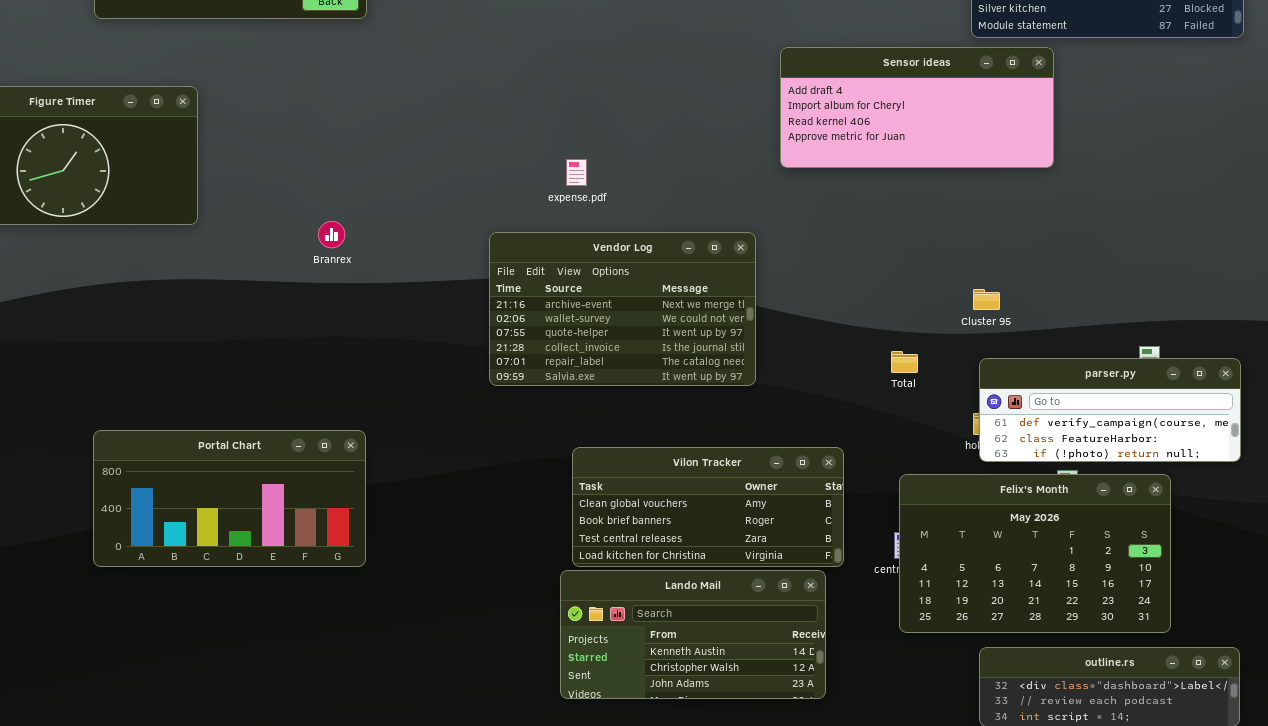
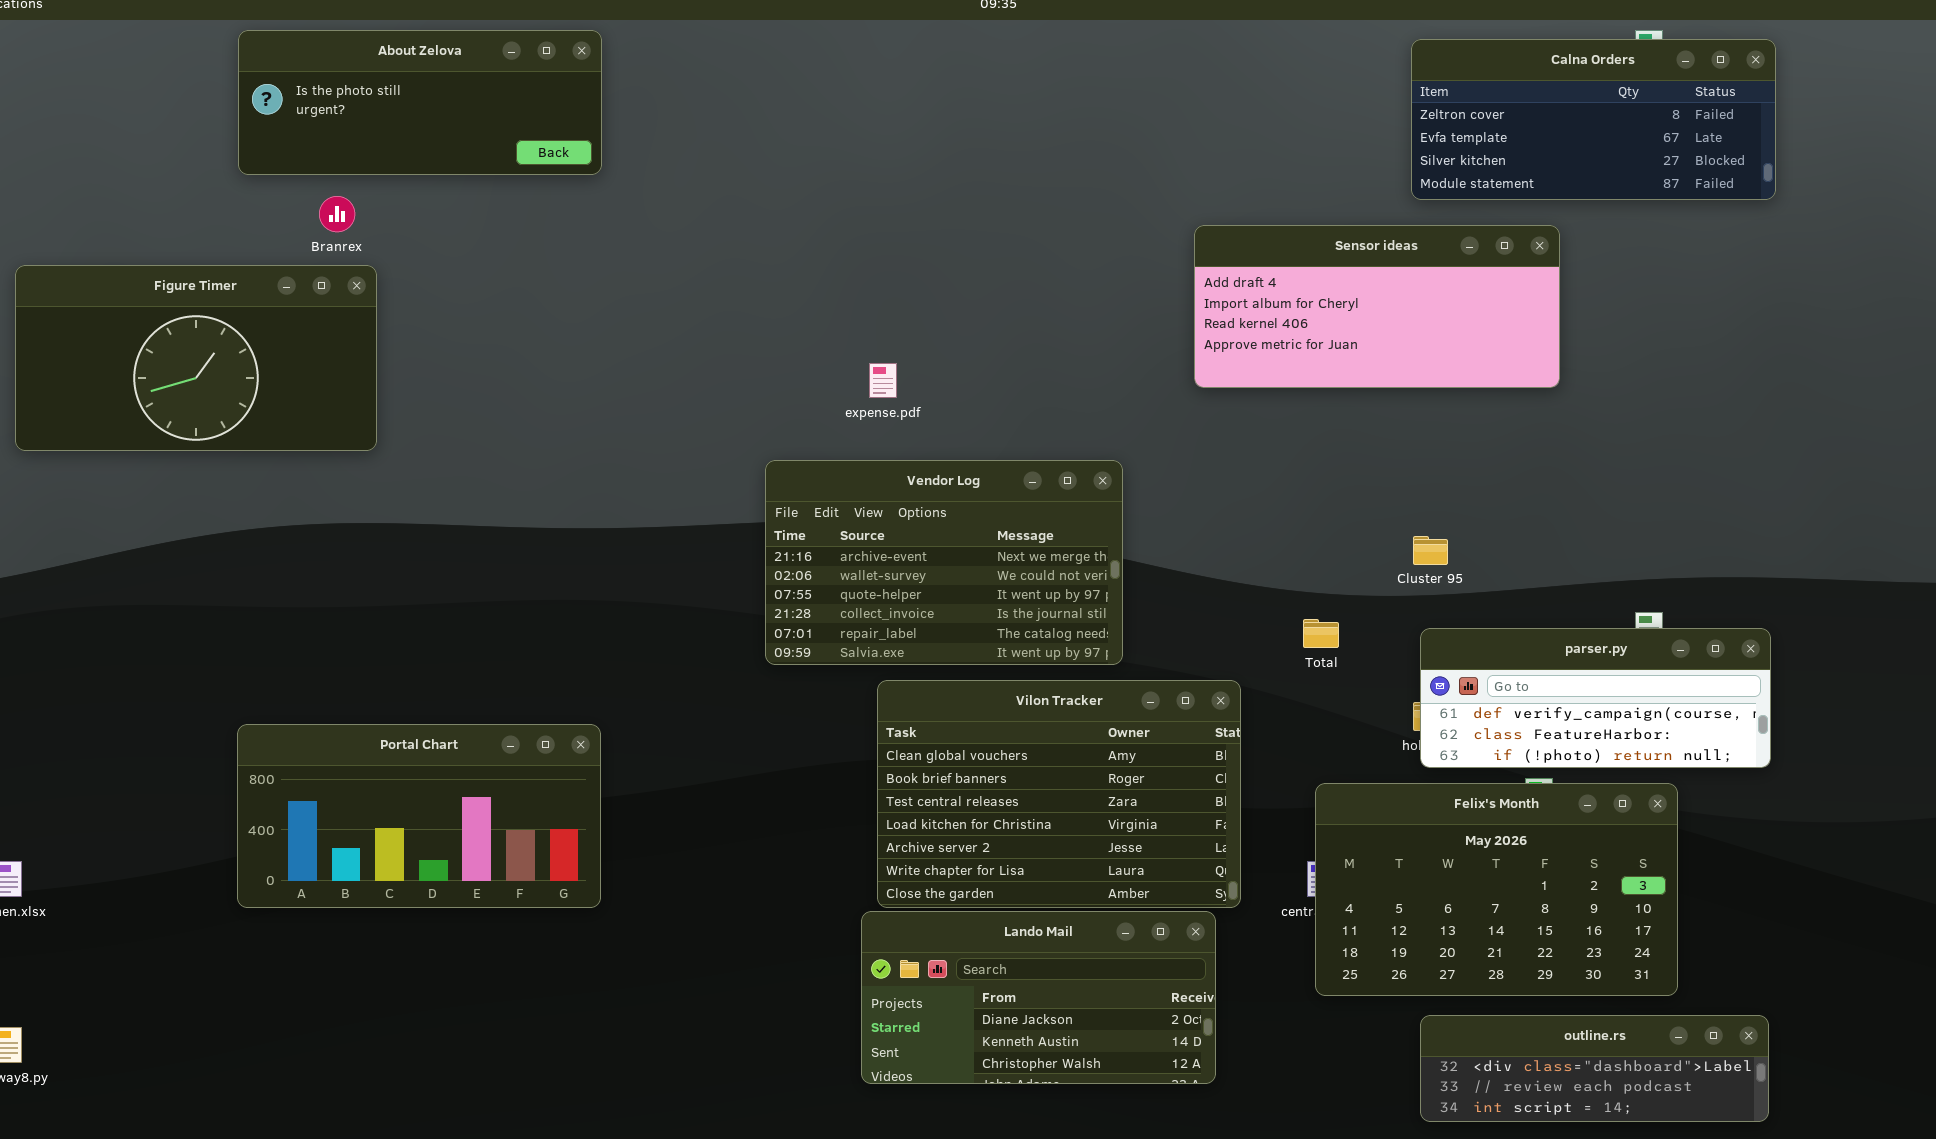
Sensor ideas: [780,47,1054,168] -> [1194,225,1560,388], moved
Branrex: [318,221,345,248] -> [319,196,355,232], moved
Vilon Tracker: [572,447,844,567] -> [877,680,1241,908], resized
Lando Mail: [560,570,826,699] -> [861,911,1216,1084], scrolled up 1 row

